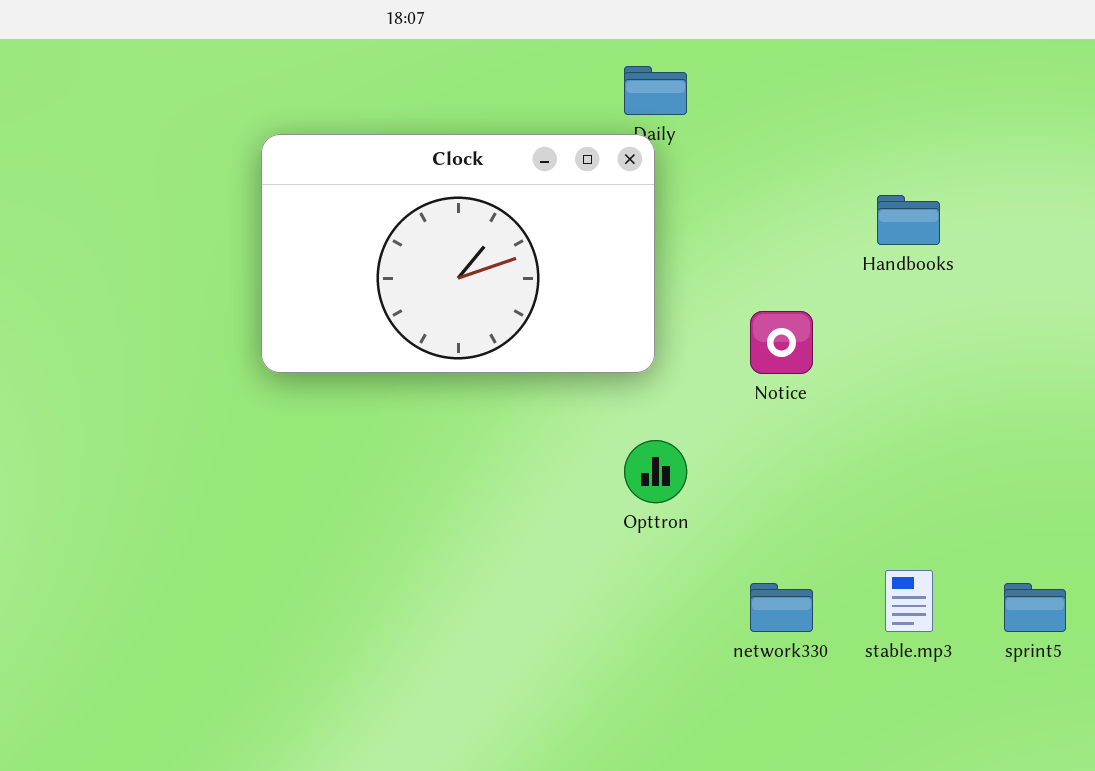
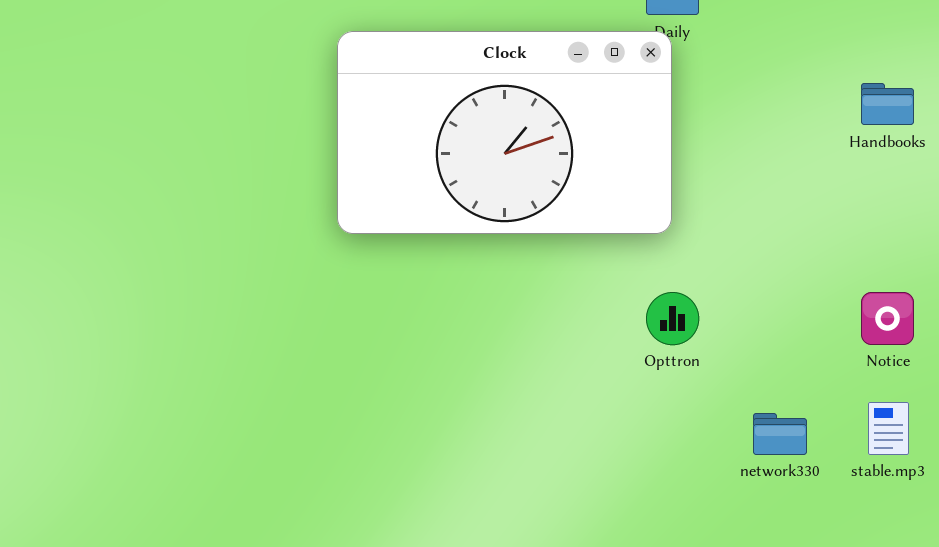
Notice: [750,311,813,374] -> [861,292,914,345], moved

